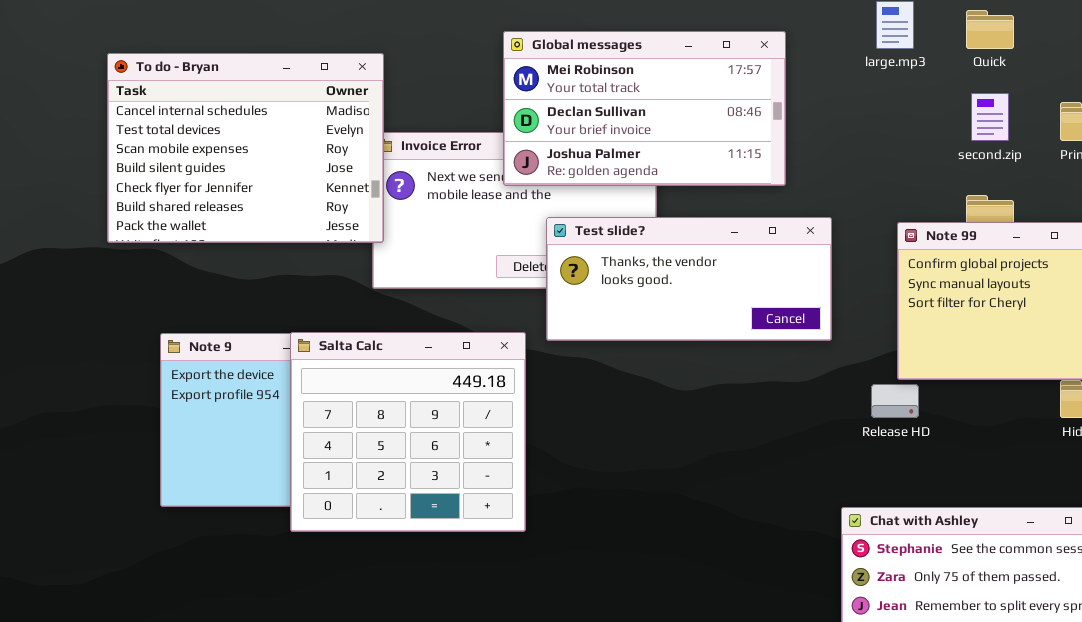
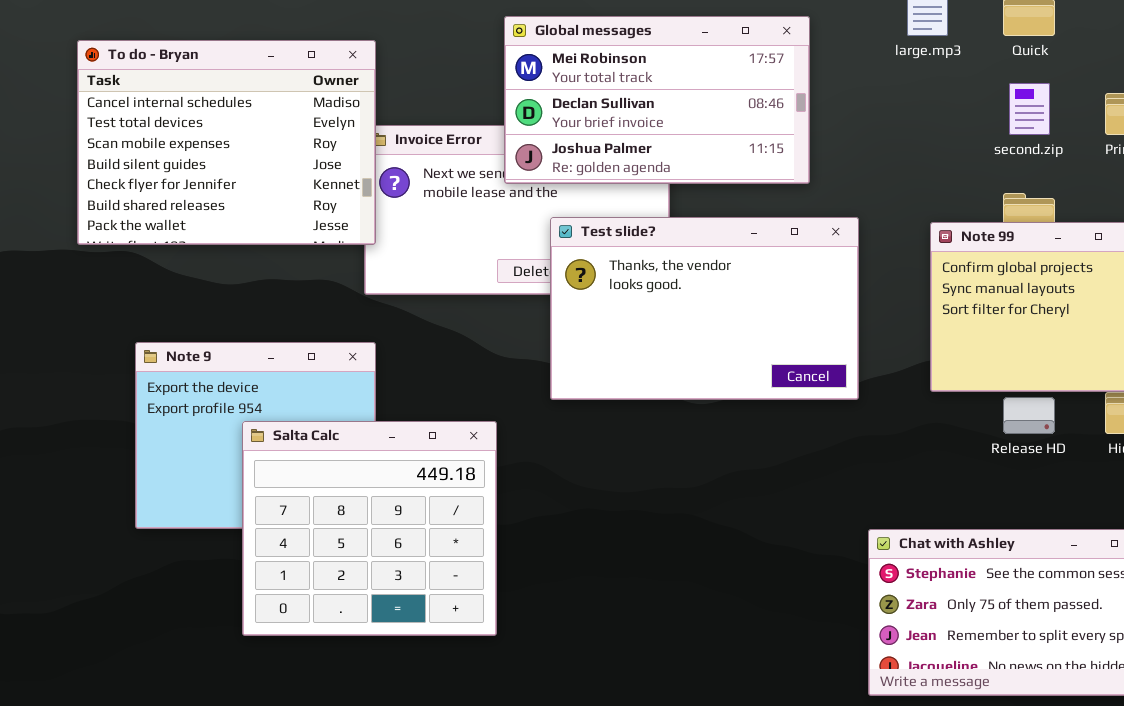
Test slide?: [546,217,832,341] -> [550,217,859,400], resized
Salta Calc: [290,332,526,532] -> [242,421,497,636], moved
Release HD: [871,384,919,418] -> [1003,397,1055,434], moved

